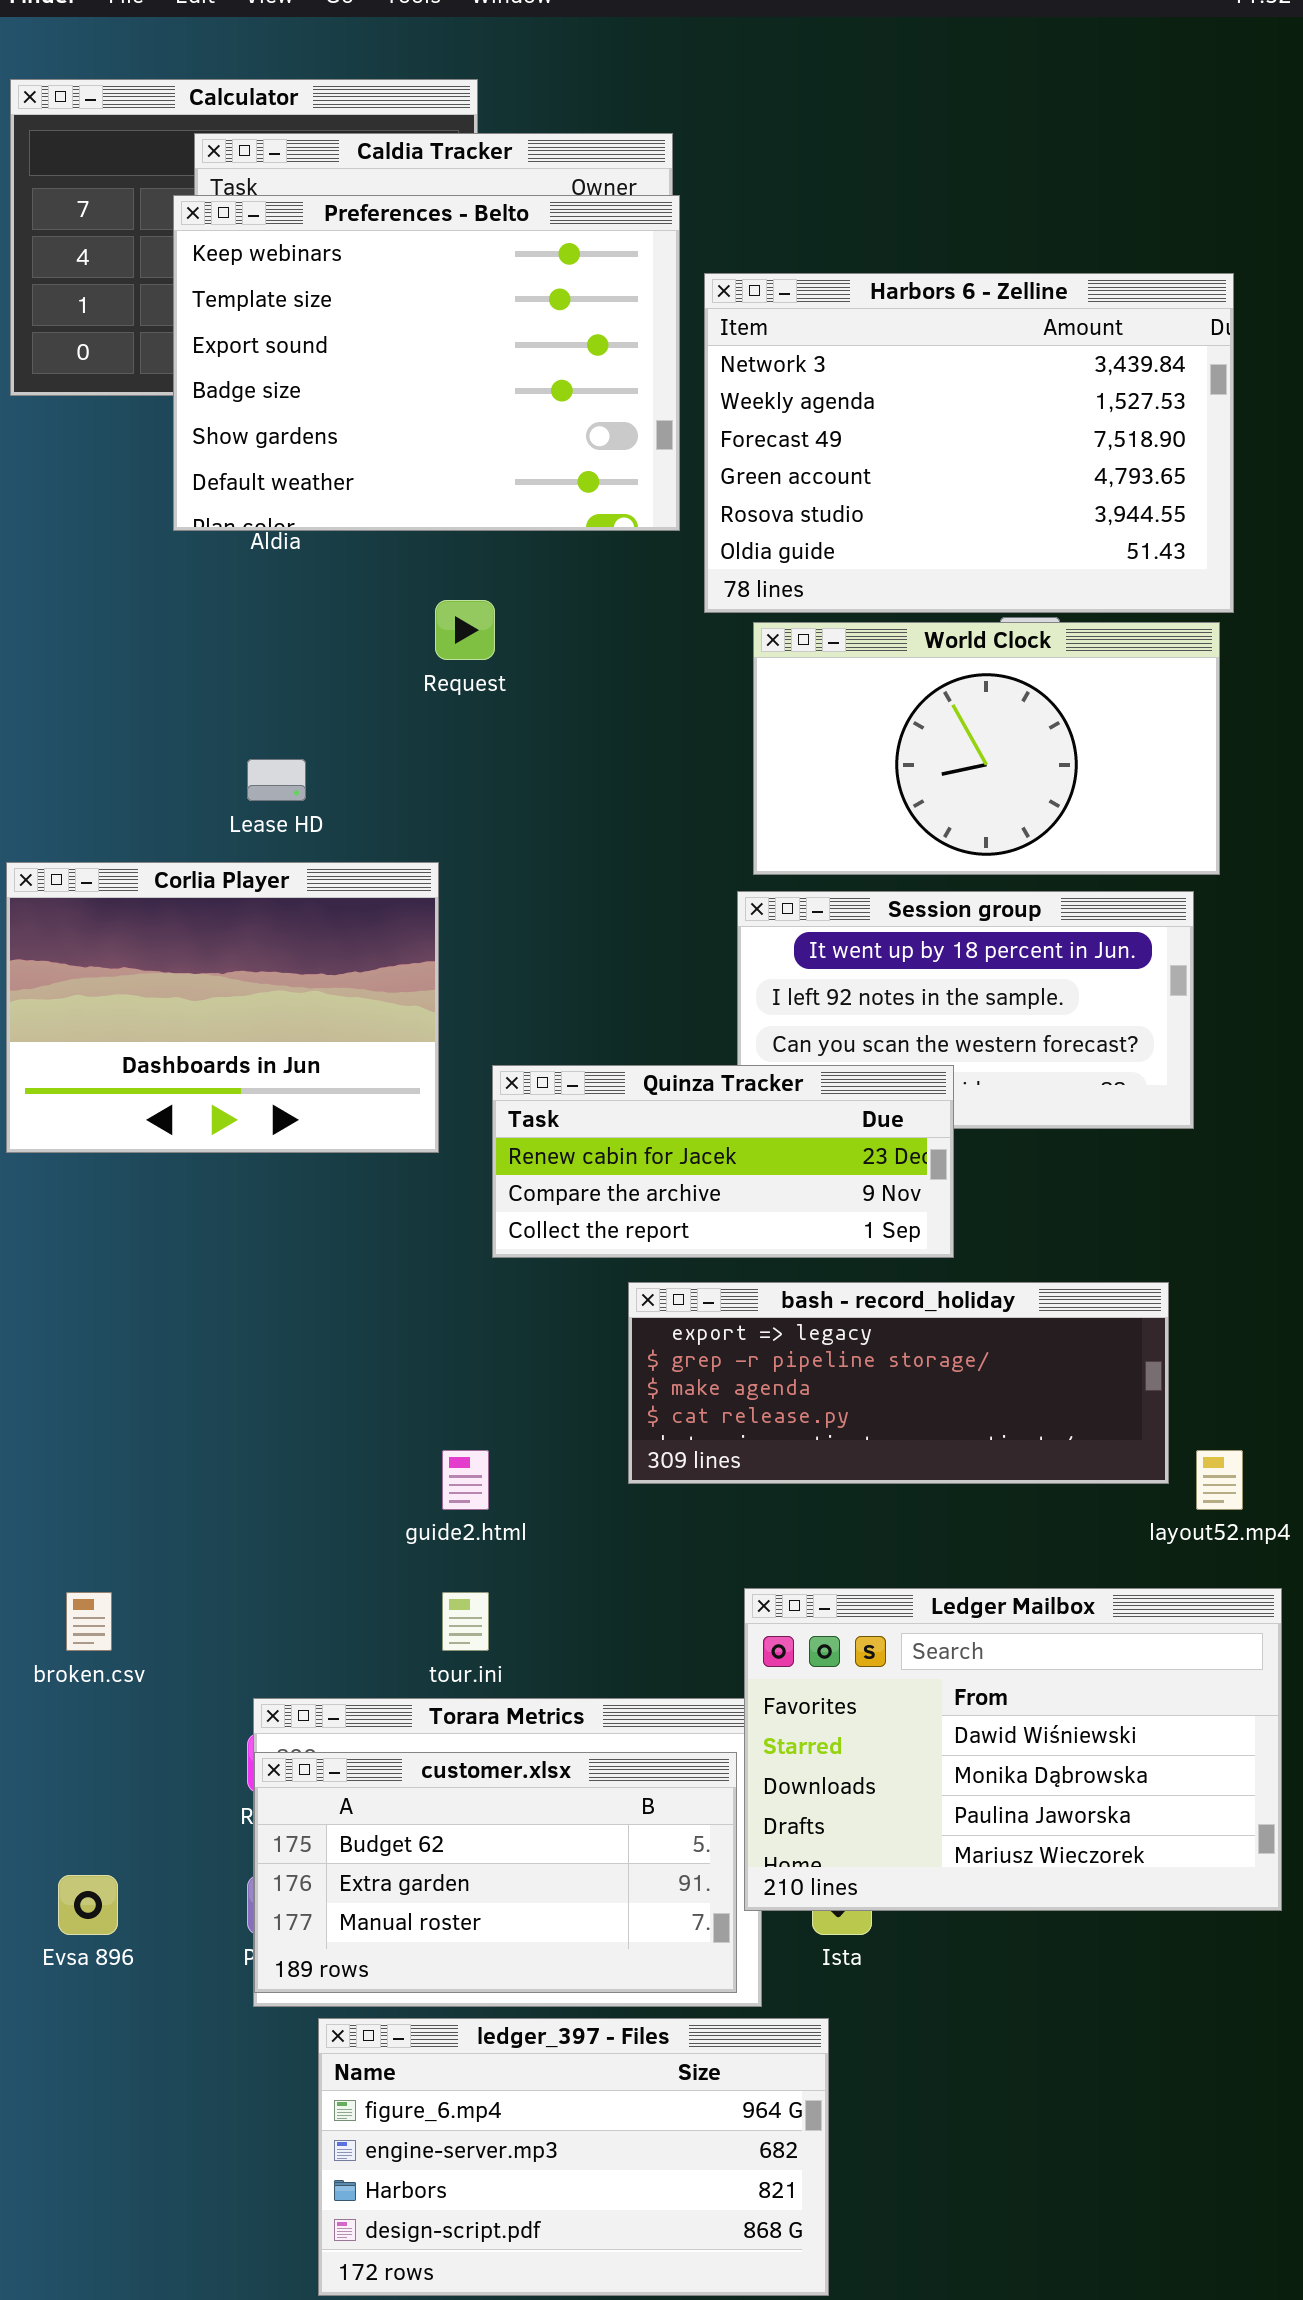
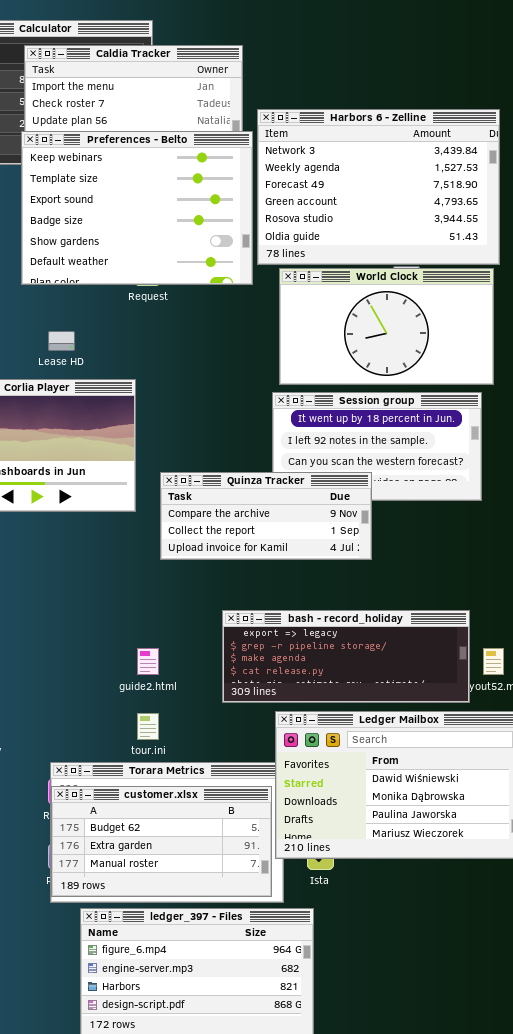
Preferences - Belto: [173,195,680,531] -> [21,131,253,285], moved
Quinza Tracker: [492,1065,954,1258] -> [160,472,372,560], scrolled down 1 row
bash - record_holiday: [628,1282,1169,1484] -> [222,610,470,703], moved

